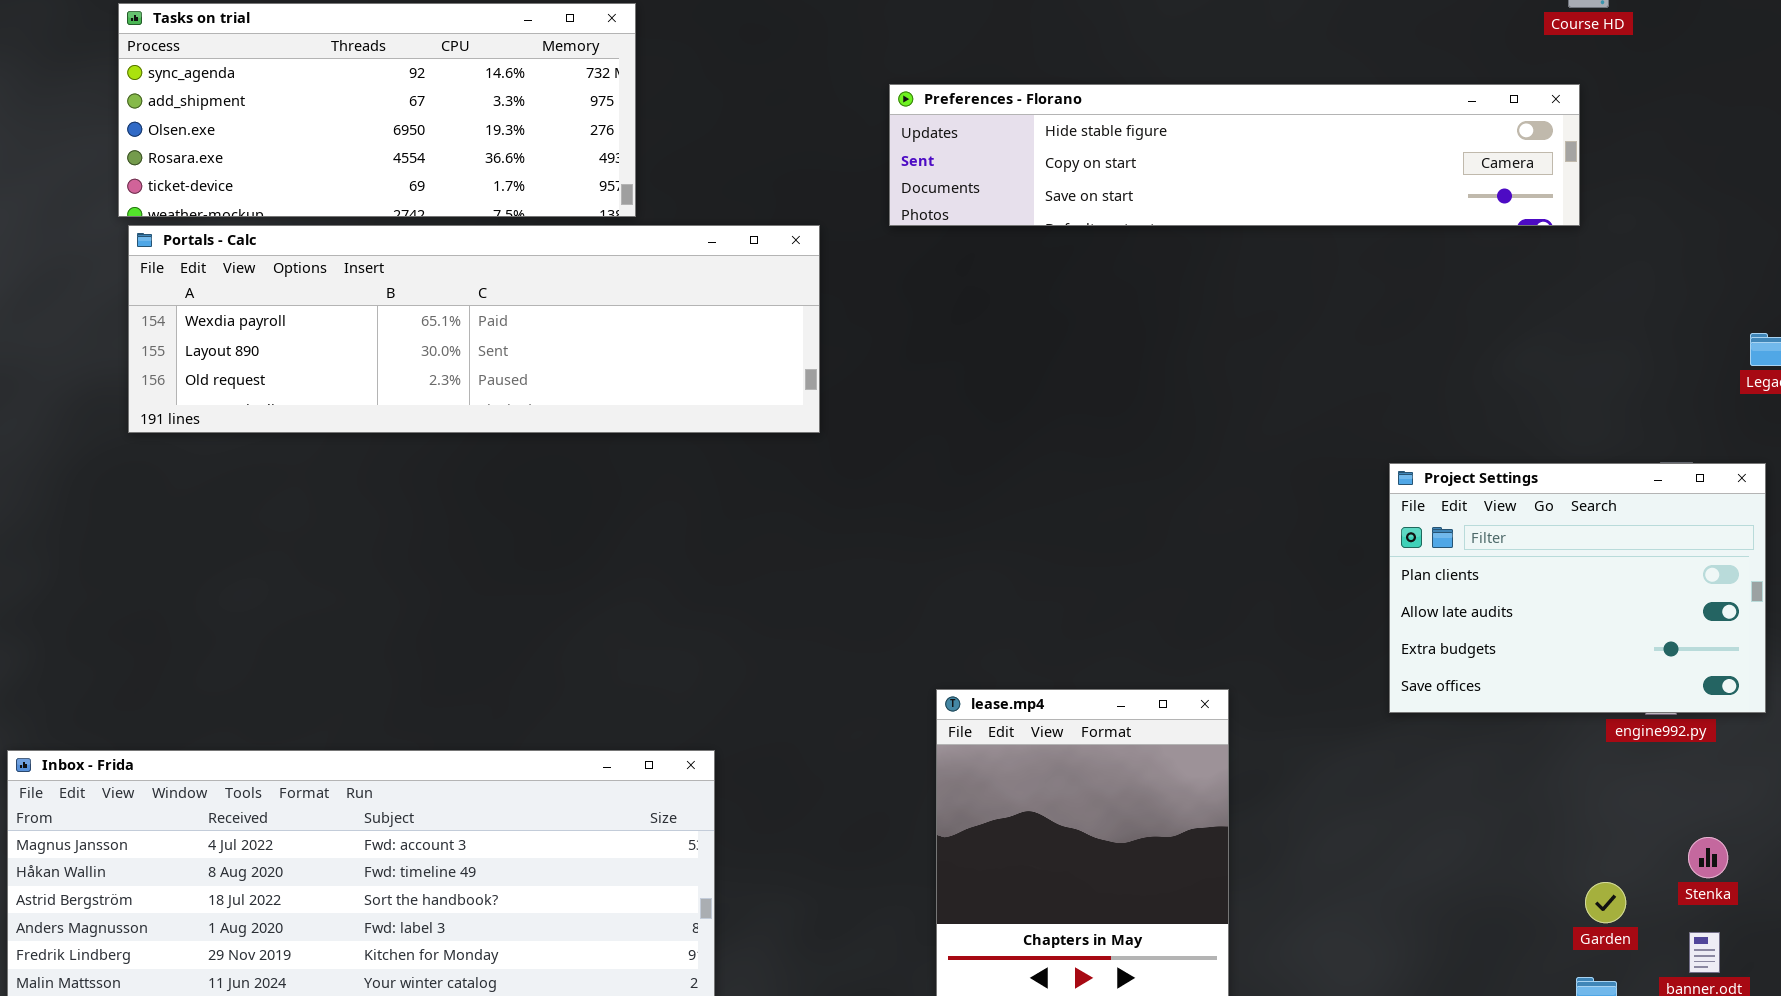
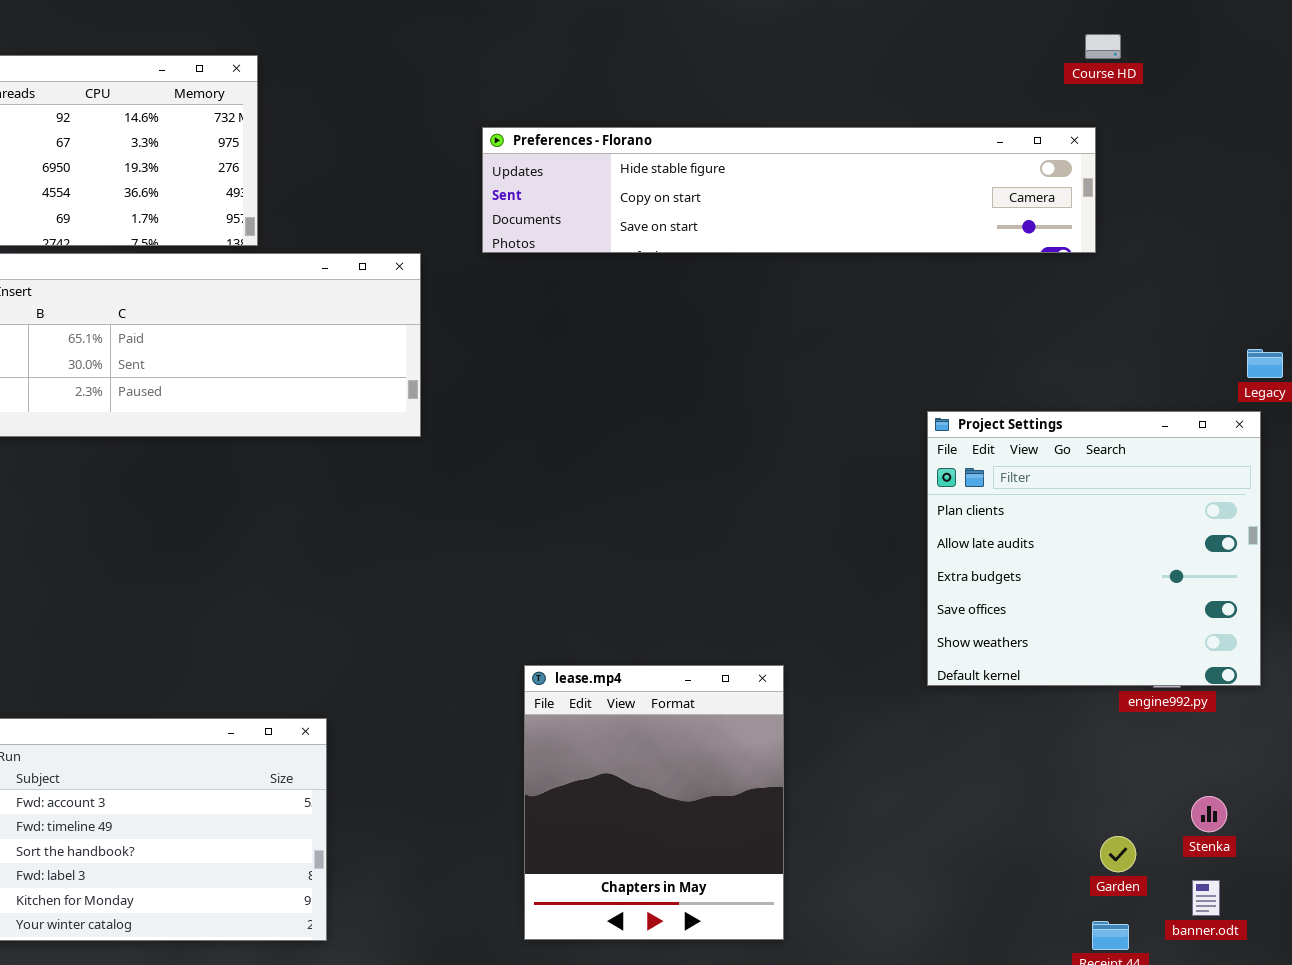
Project Settings: [1389,463,1766,713] -> [927,411,1261,686], resized

